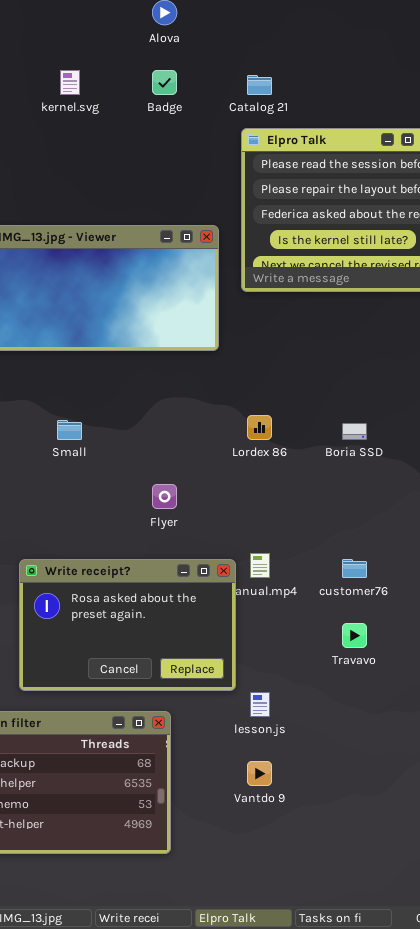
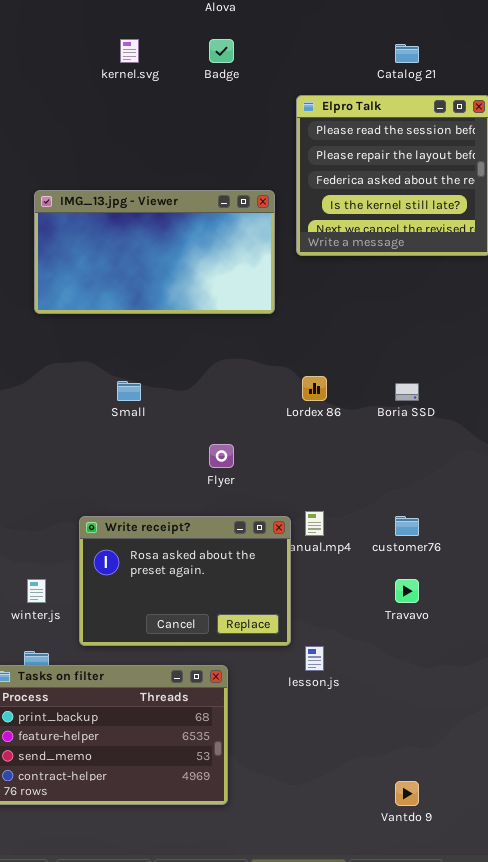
Catalog 21: [247,75,272,95] -> [395,44,419,63], moved
Vantdo 9: [247,761,272,786] -> [395,781,419,806], moved

